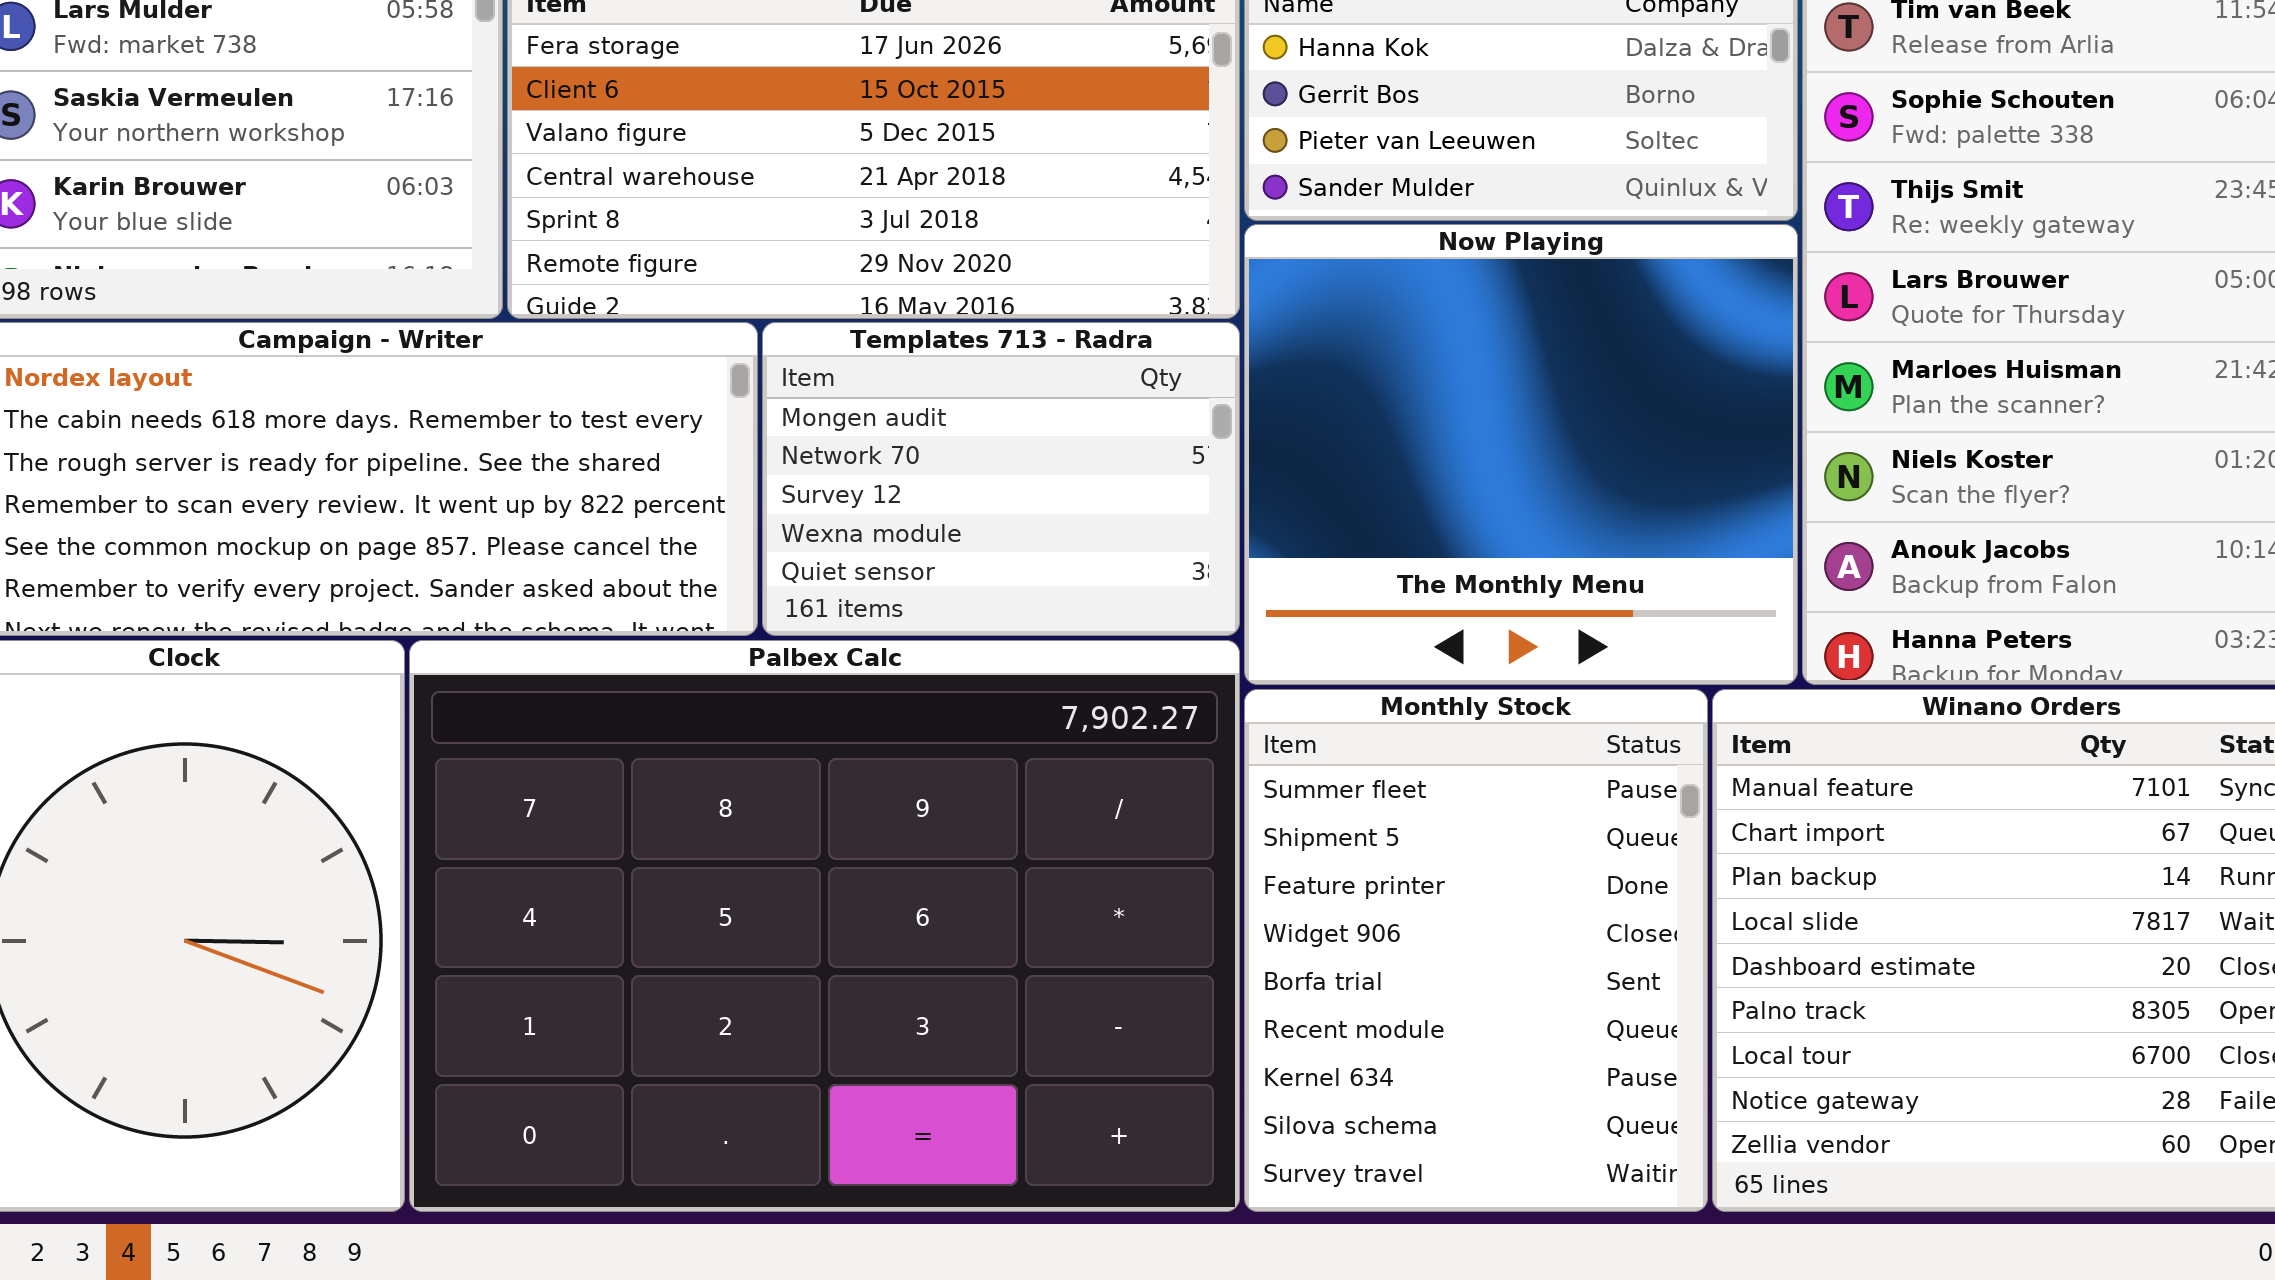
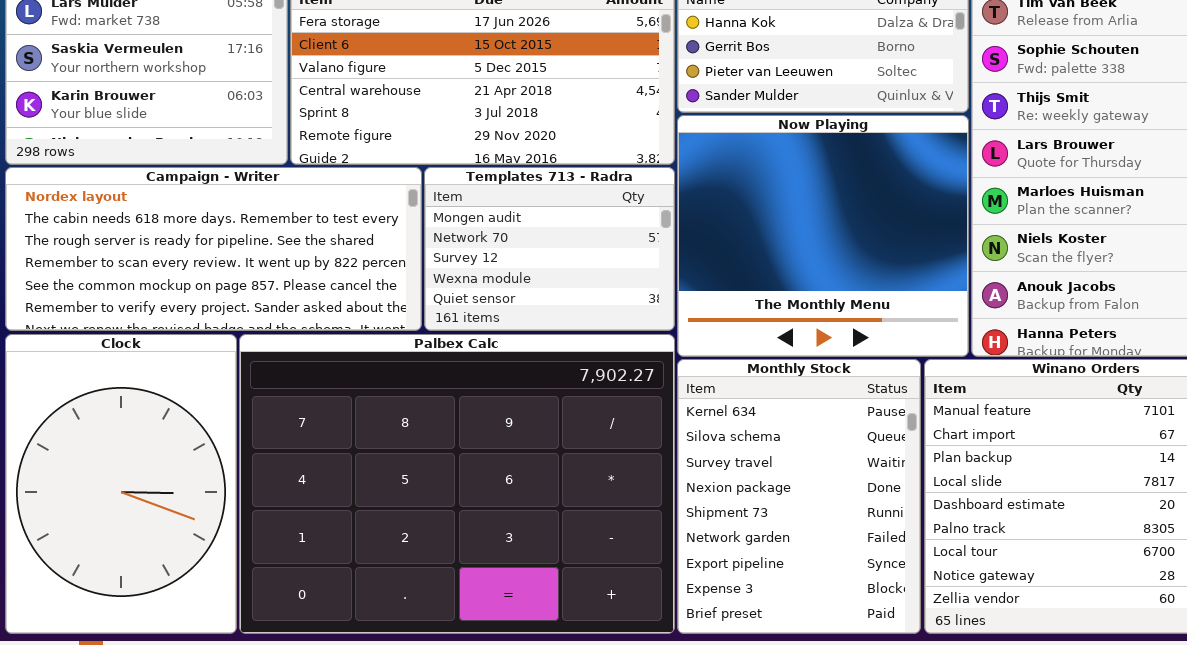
Monthly Stock: [1244,689,1708,1212] -> [677,359,921,634], scrolled down 6 rows

